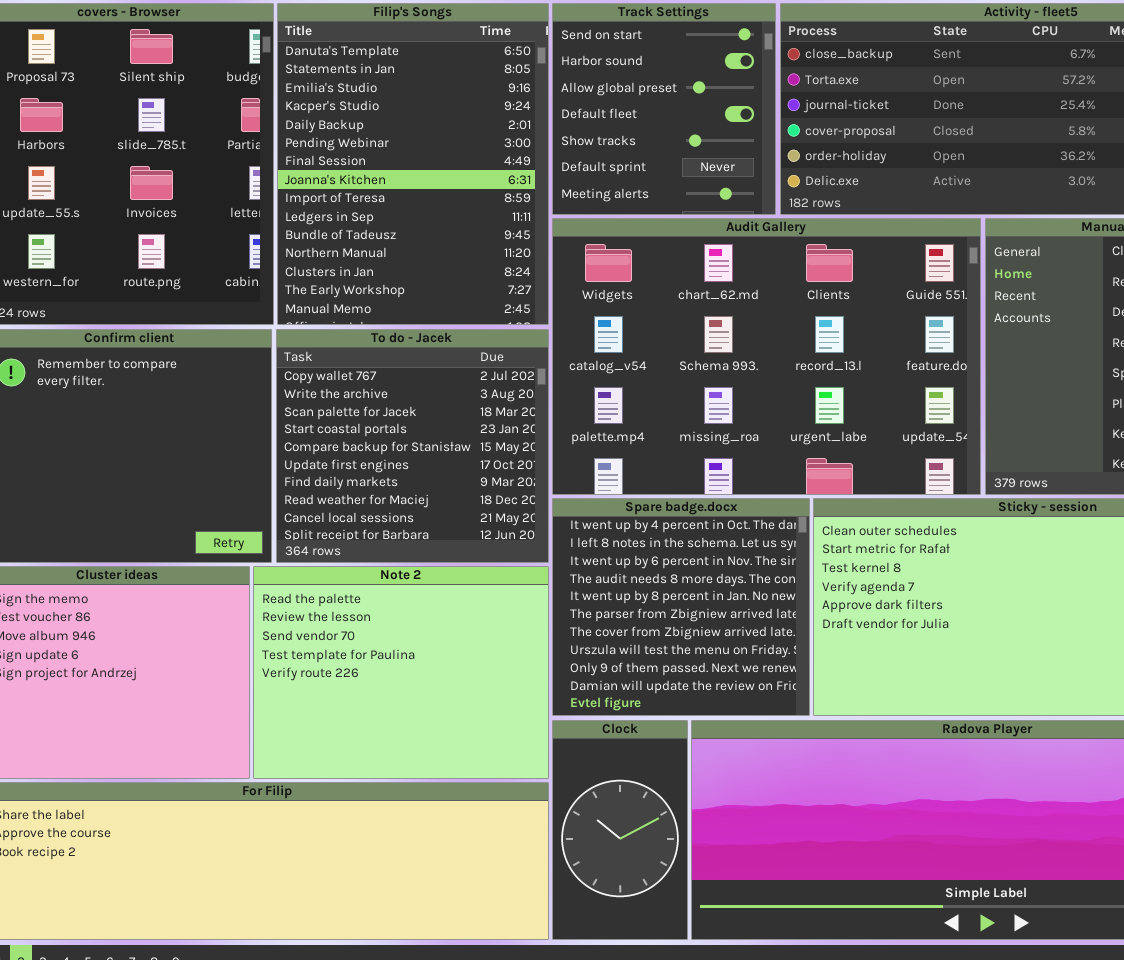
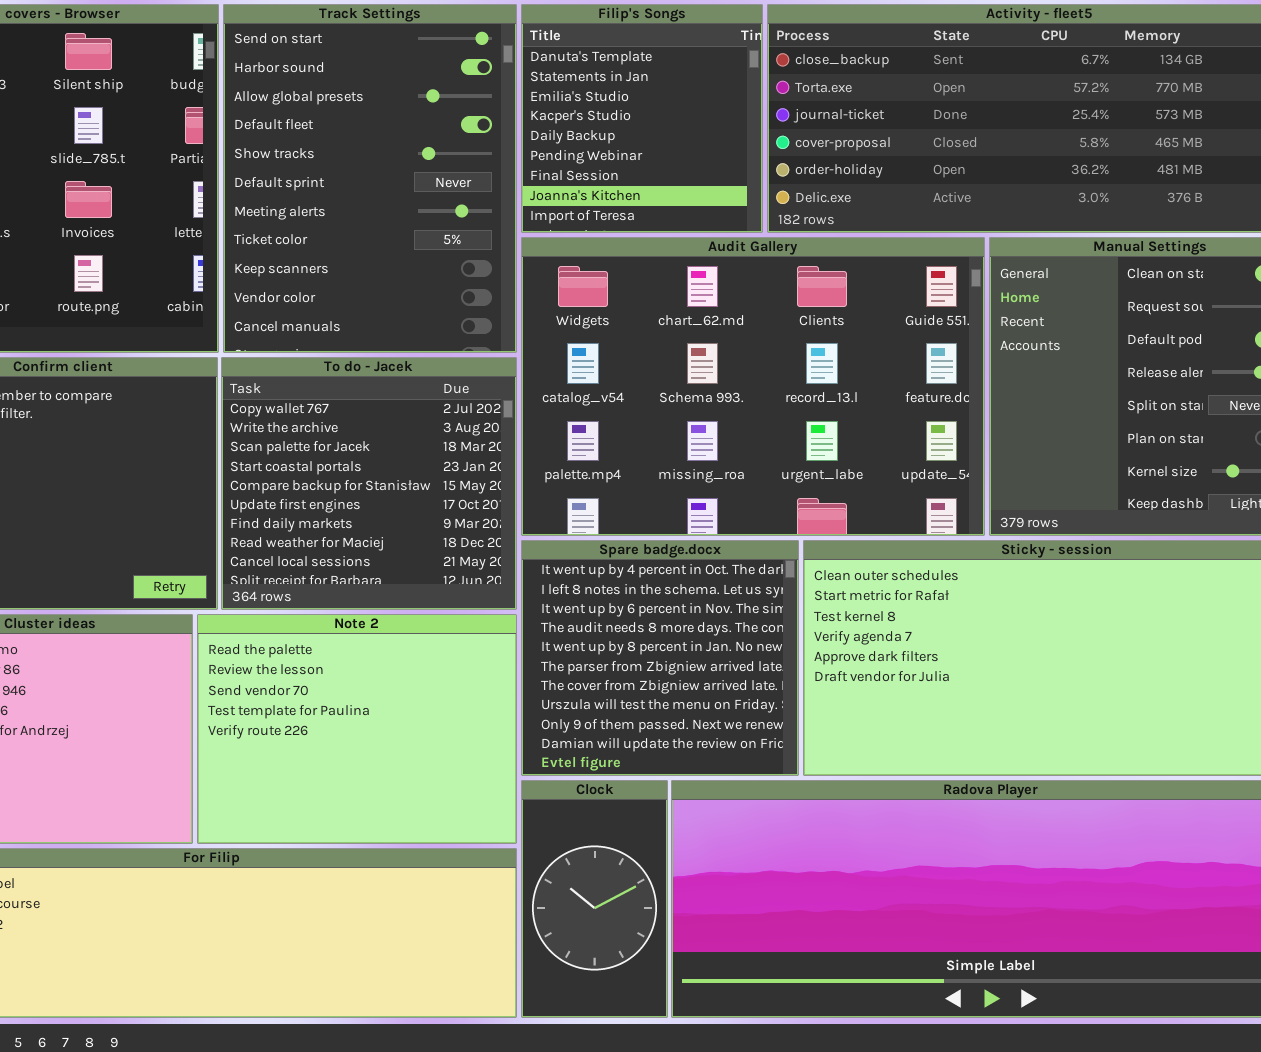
Filip's Songs: [277,3,549,325] -> [521,4,763,233], moved, resized
Track Settings: [552,3,776,215] -> [223,4,517,353], moved, resized

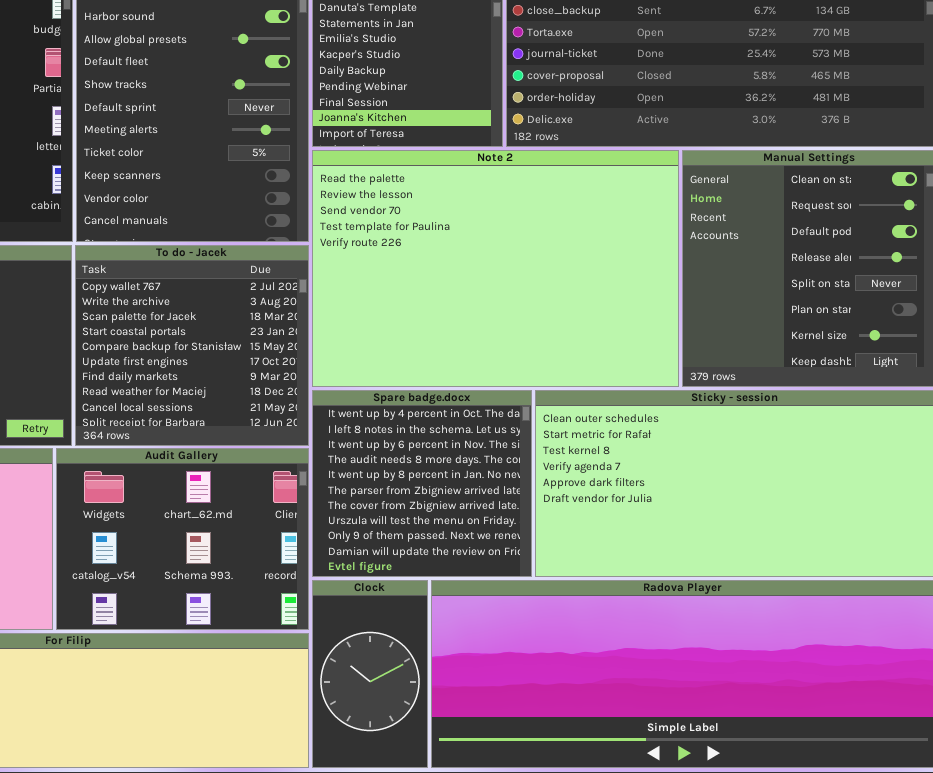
Audit Gallery: [521,237,985,536] -> [56,448,309,630], moved, resized
Note 2: [197,614,517,844] -> [312,150,679,387], moved, resized

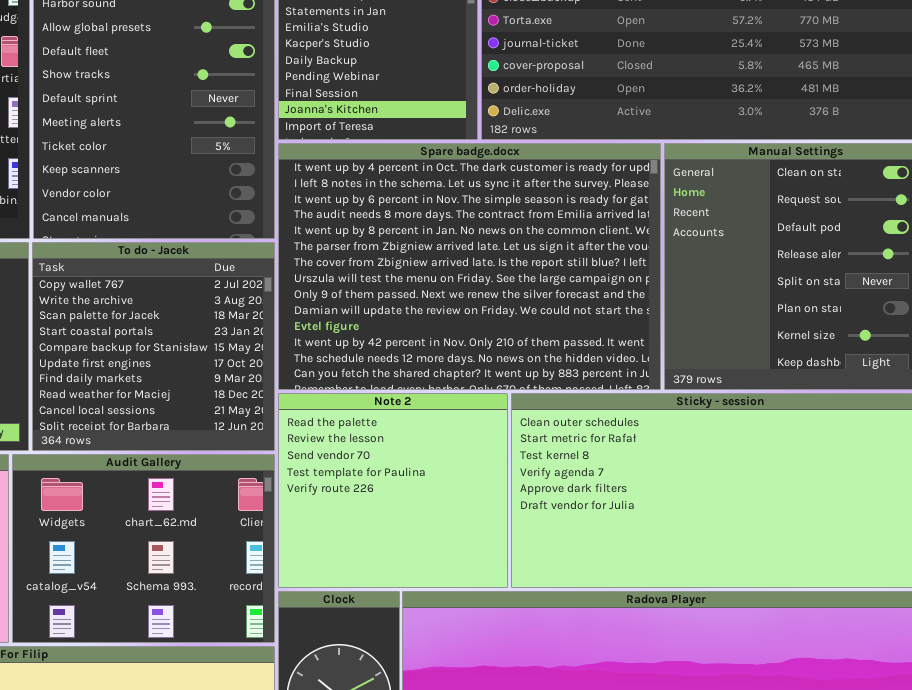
Note 2: [312,150,679,387] -> [278,393,508,588], moved, resized
Spare badge.docx: [312,390,532,577] -> [278,143,661,390], moved, resized

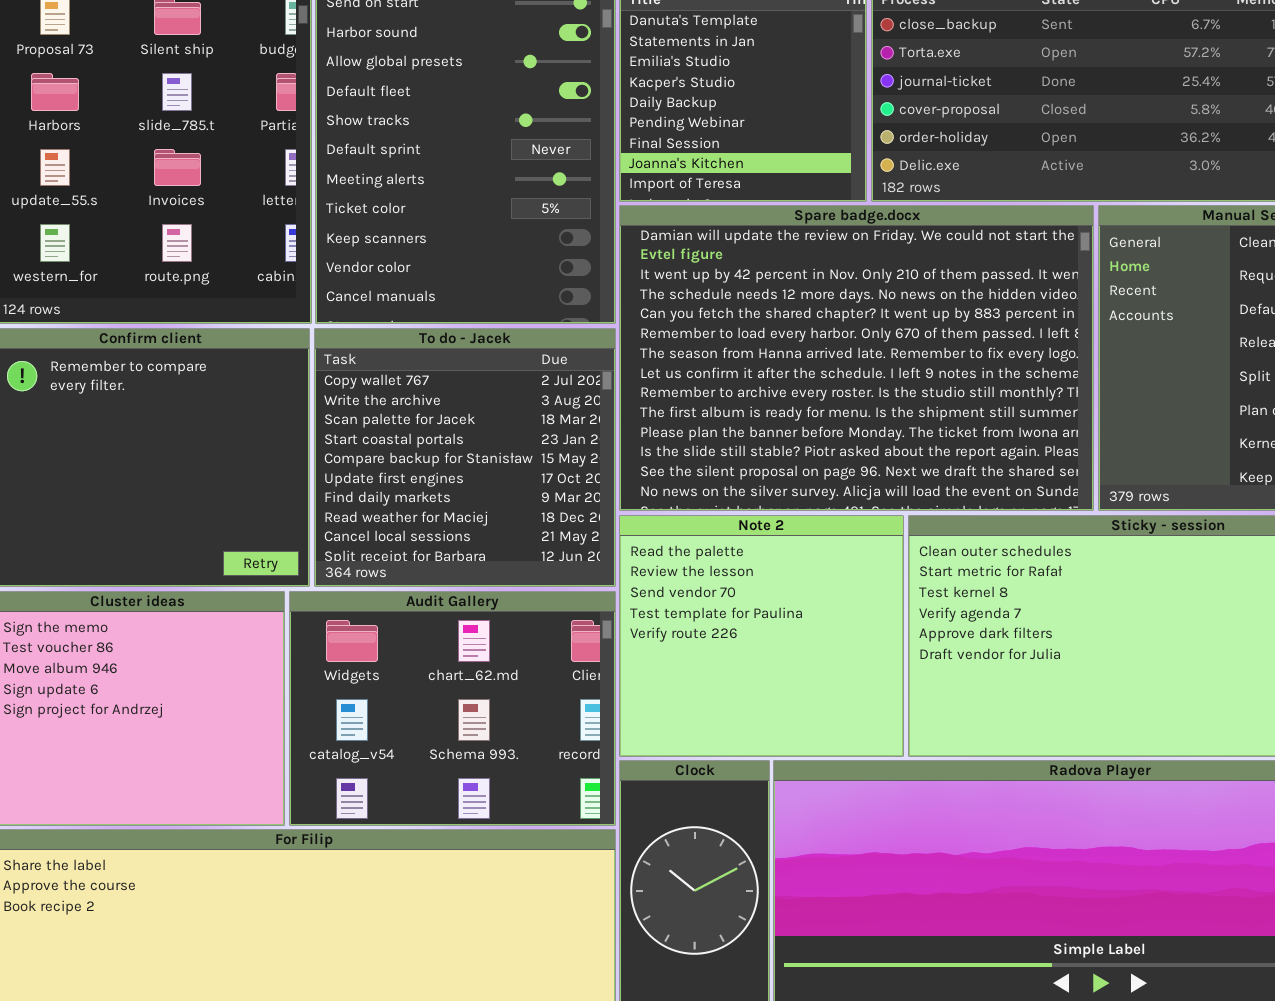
Spare badge.docx: [278,143,661,390] -> [619,205,1094,511], scrolled down 9 rows

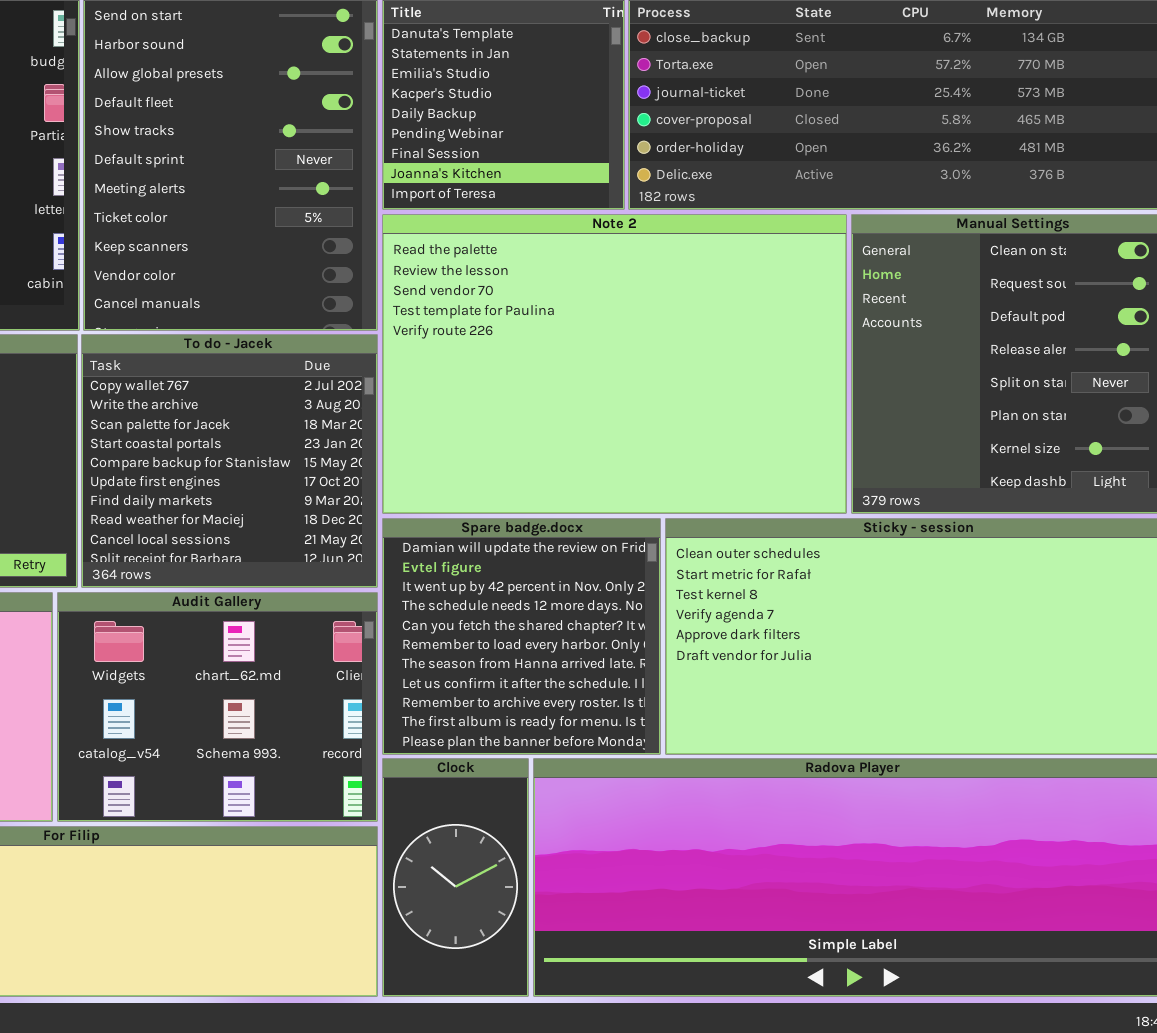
Spare badge.docx: [619,205,1094,511] -> [382,518,661,755], moved, resized
Note 2: [619,515,904,757] -> [382,214,847,514], moved, resized

